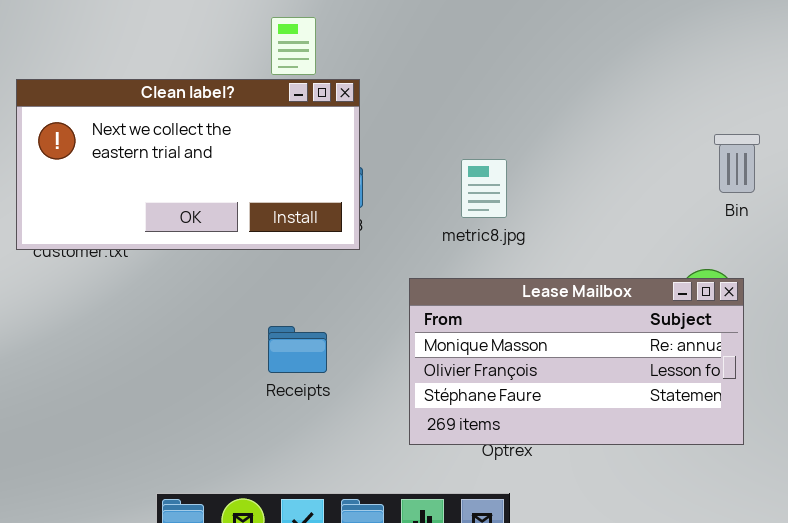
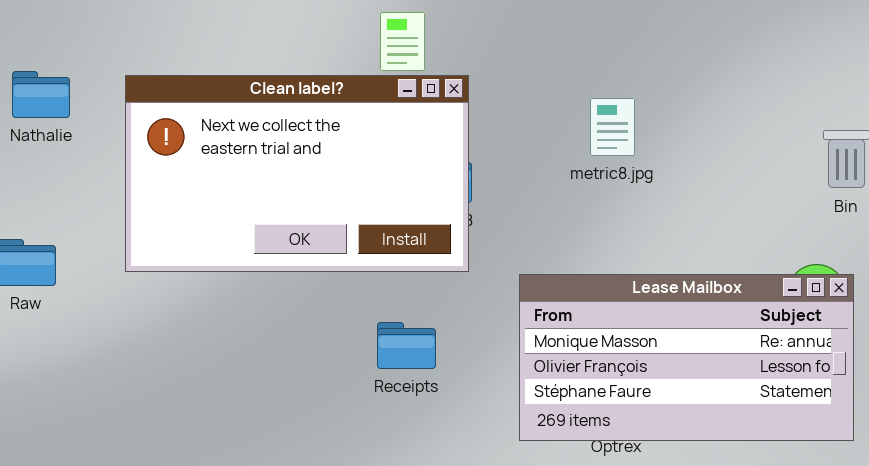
Clean label?: [16,79,360,250] -> [125,75,469,272], resized
metric8.jpg: [461,159,507,218] -> [590,98,635,156], moved

